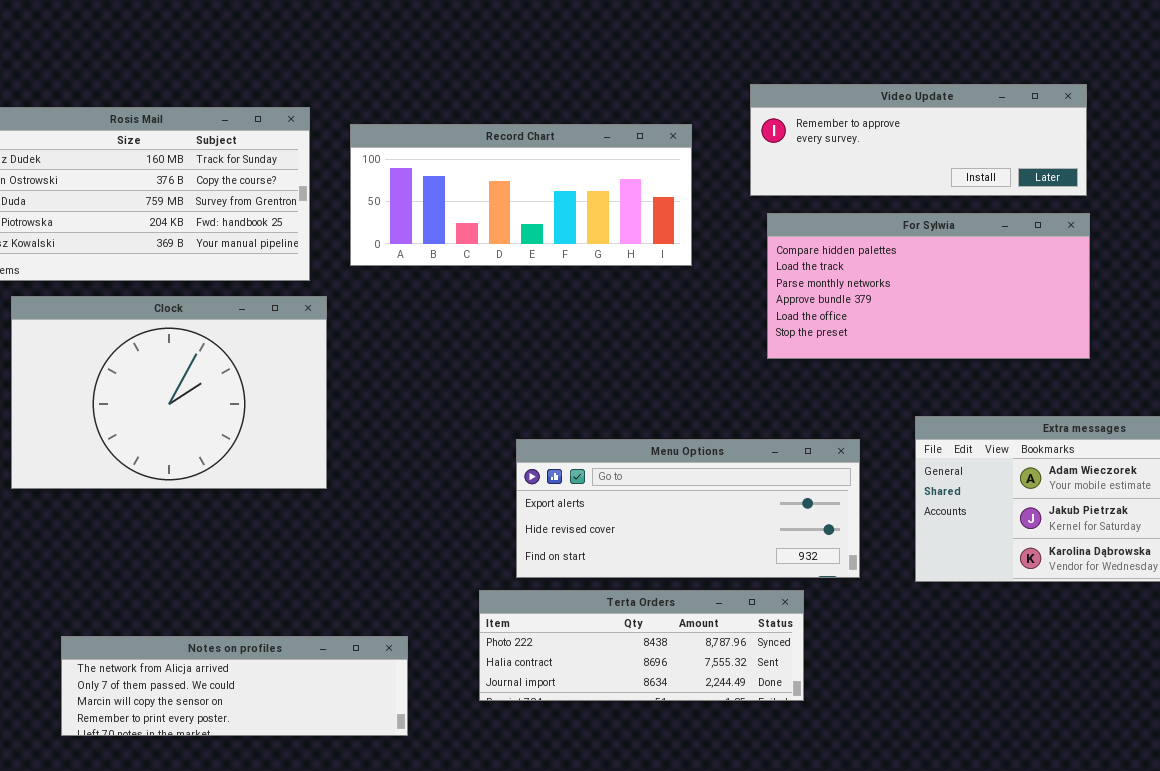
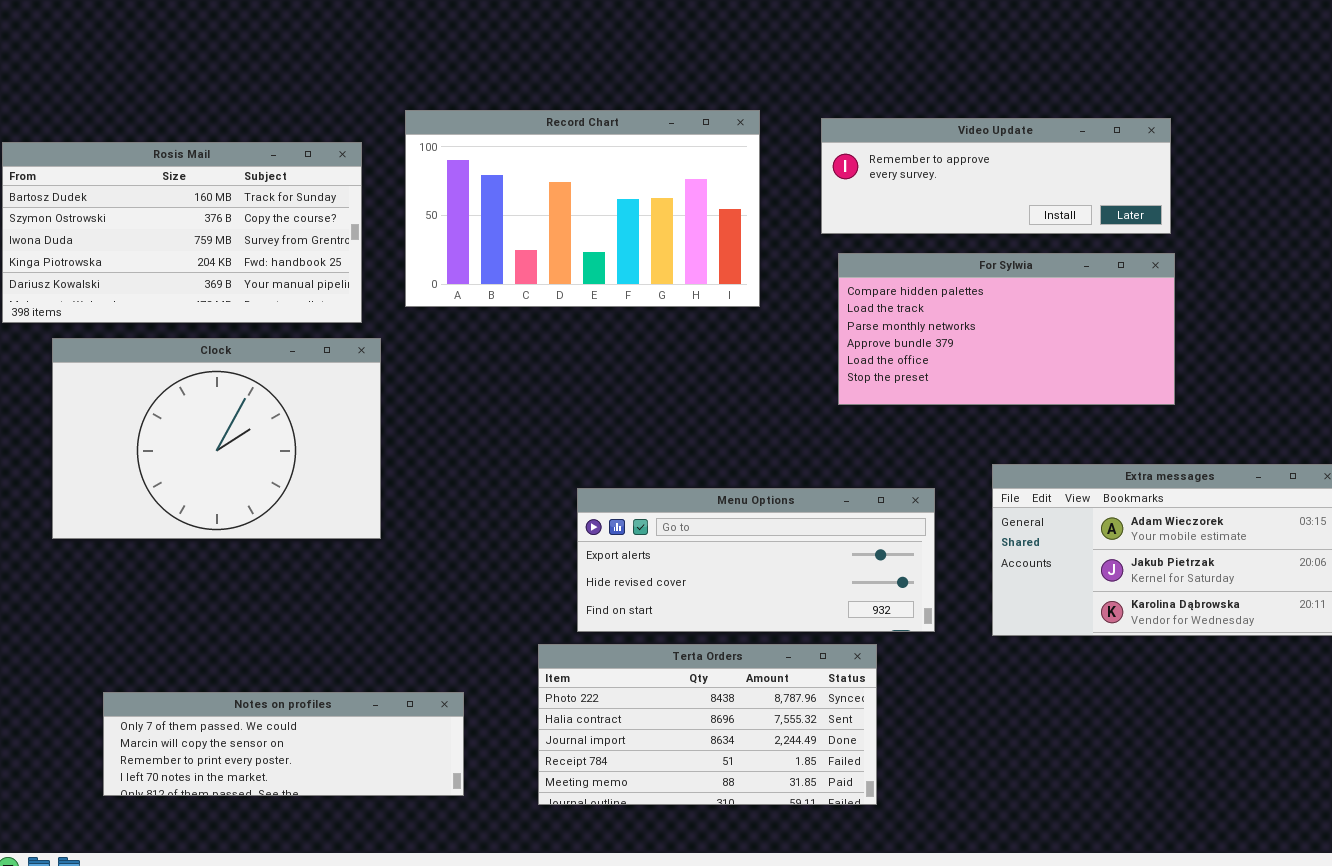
Record Chart: [350,124,692,266] -> [405,110,760,307], resized
Terta Orders: [479,590,804,701] -> [538,644,877,805], resized
Notes on profiles: [61,636,408,736] -> [103,692,464,796], scrolled down 1 row

